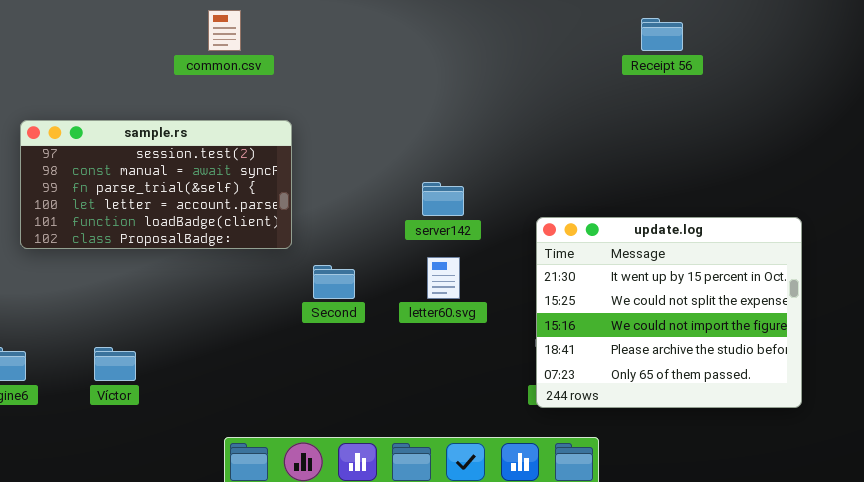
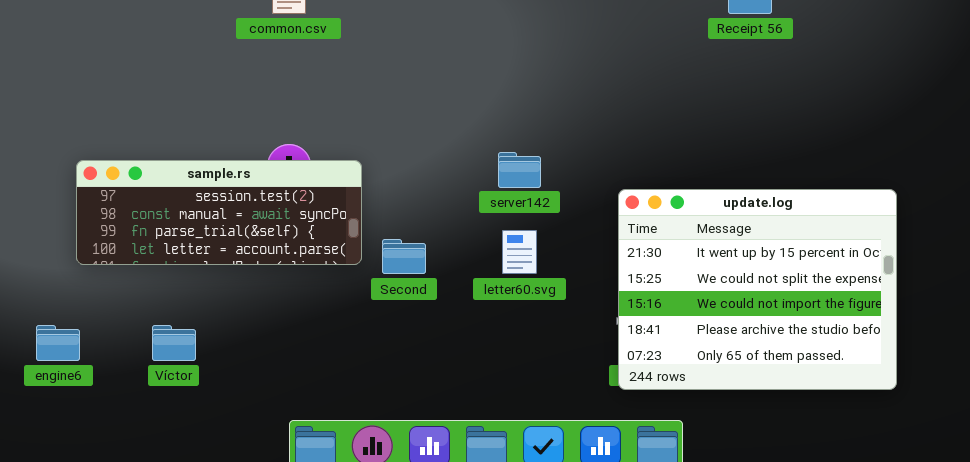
sample.rs: [20,120,292,249] -> [76,160,362,265], moved, resized

